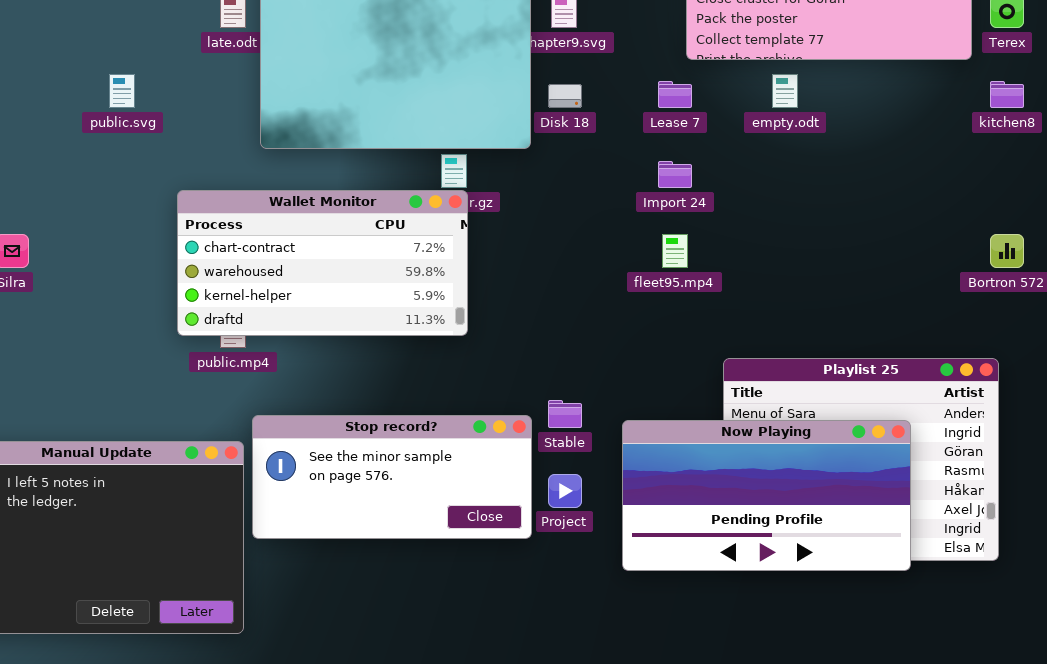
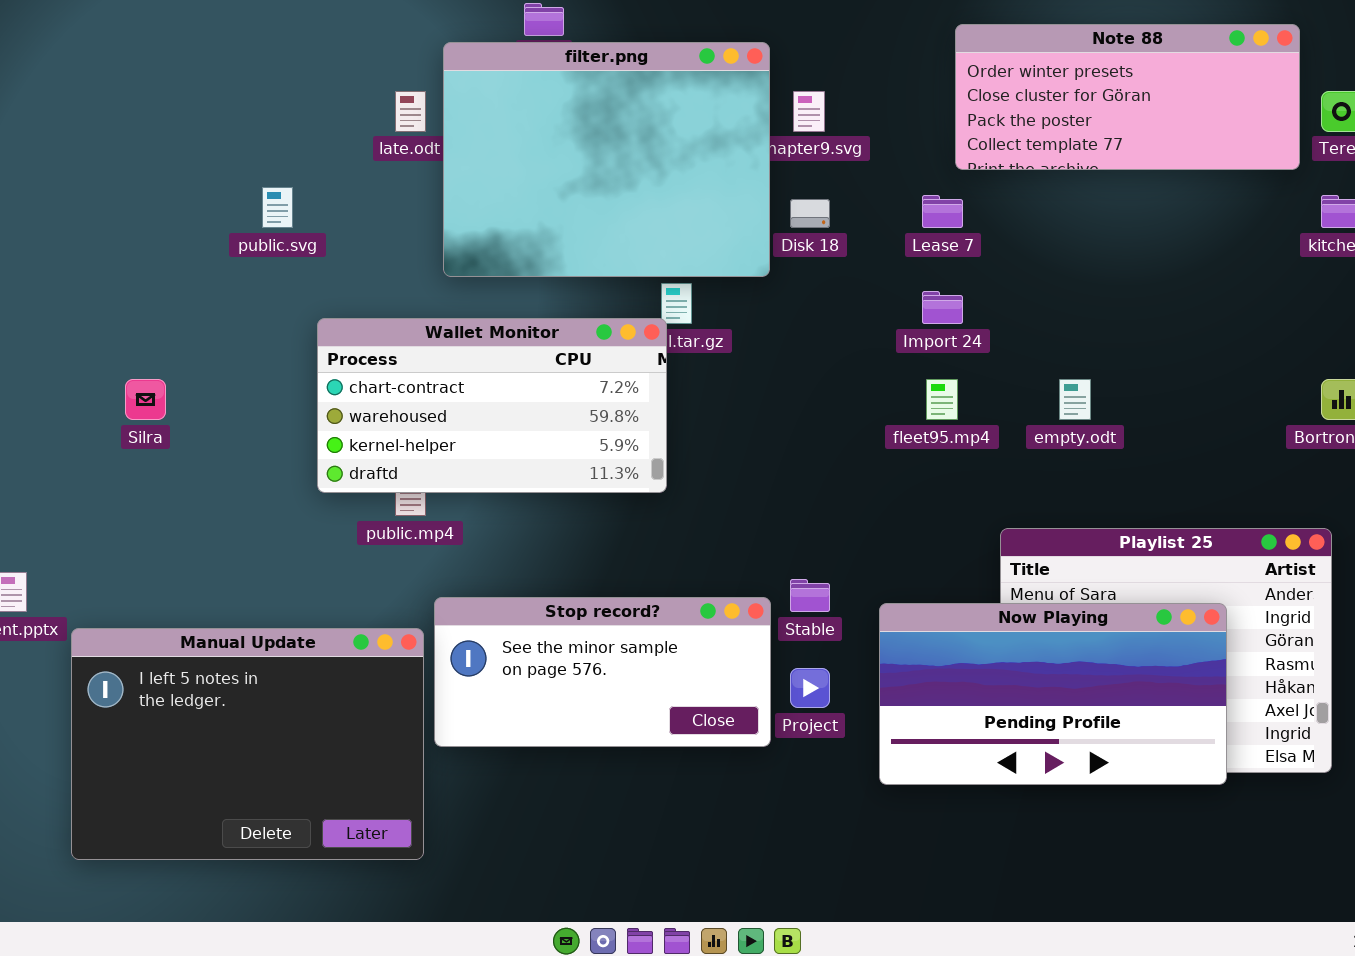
empty.odt: [772,74,798,108] -> [1059,379,1091,420], moved
Wallet Monitor: [177,190,468,336] -> [317,318,667,493], moved

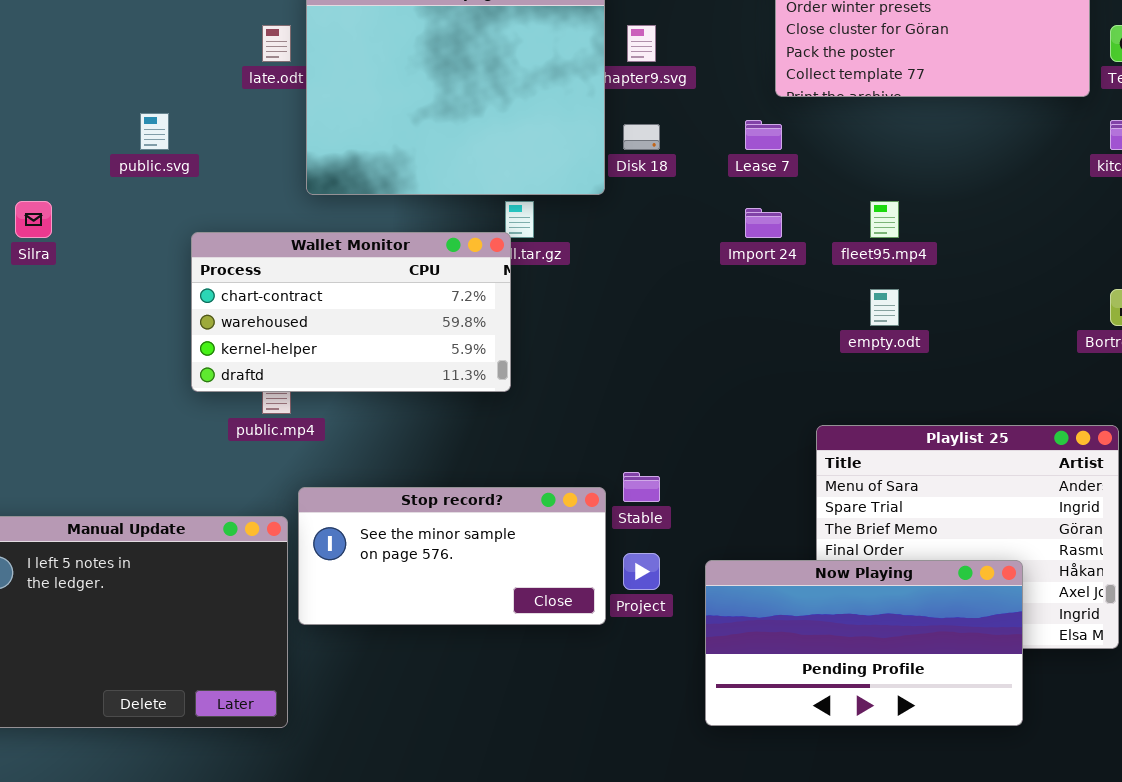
Silra: [125,379,166,420] -> [15,201,52,238], moved
fleet95.mp4: [926,379,958,420] -> [870,201,899,238], moved
Now Playing: [879,603,1227,785] -> [705,560,1023,726], moved

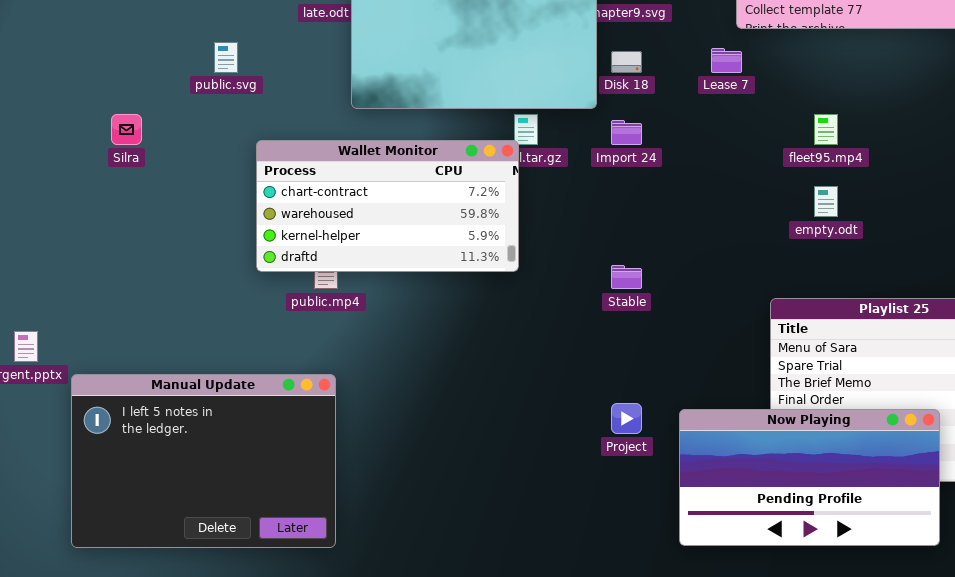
Import 24: [745,208,782,238] -> [611,120,642,145], moved
Stable: [623,472,660,502] -> [611,265,642,289], moved
Stop record?: [298,487,606,625] -> none, closed

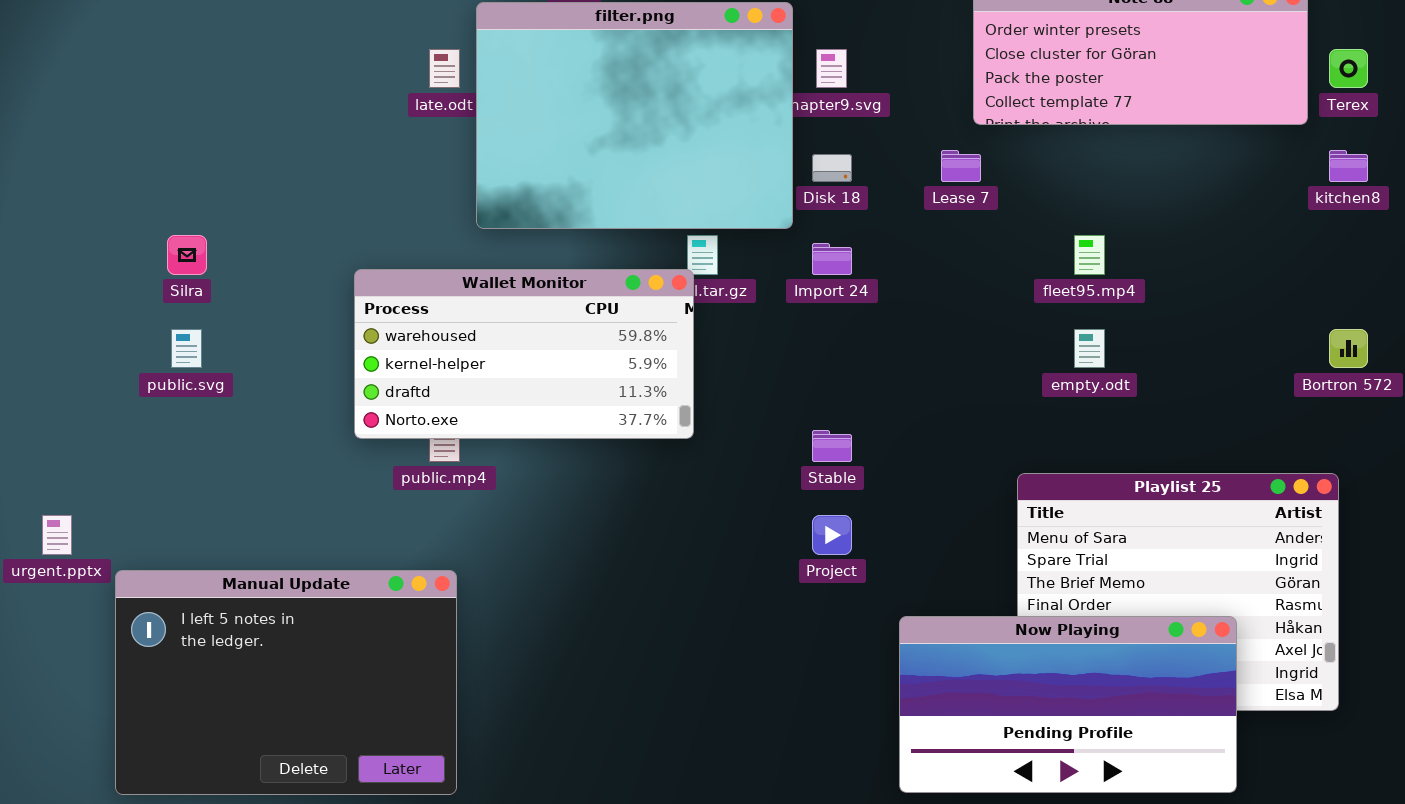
public.svg: [214,42,238,73] -> [171,329,202,368], moved
Wallet Monitor: [256,140,519,272] -> [354,269,694,439], scrolled down 1 row
Project: [611,403,642,434] -> [812,515,852,555], moved

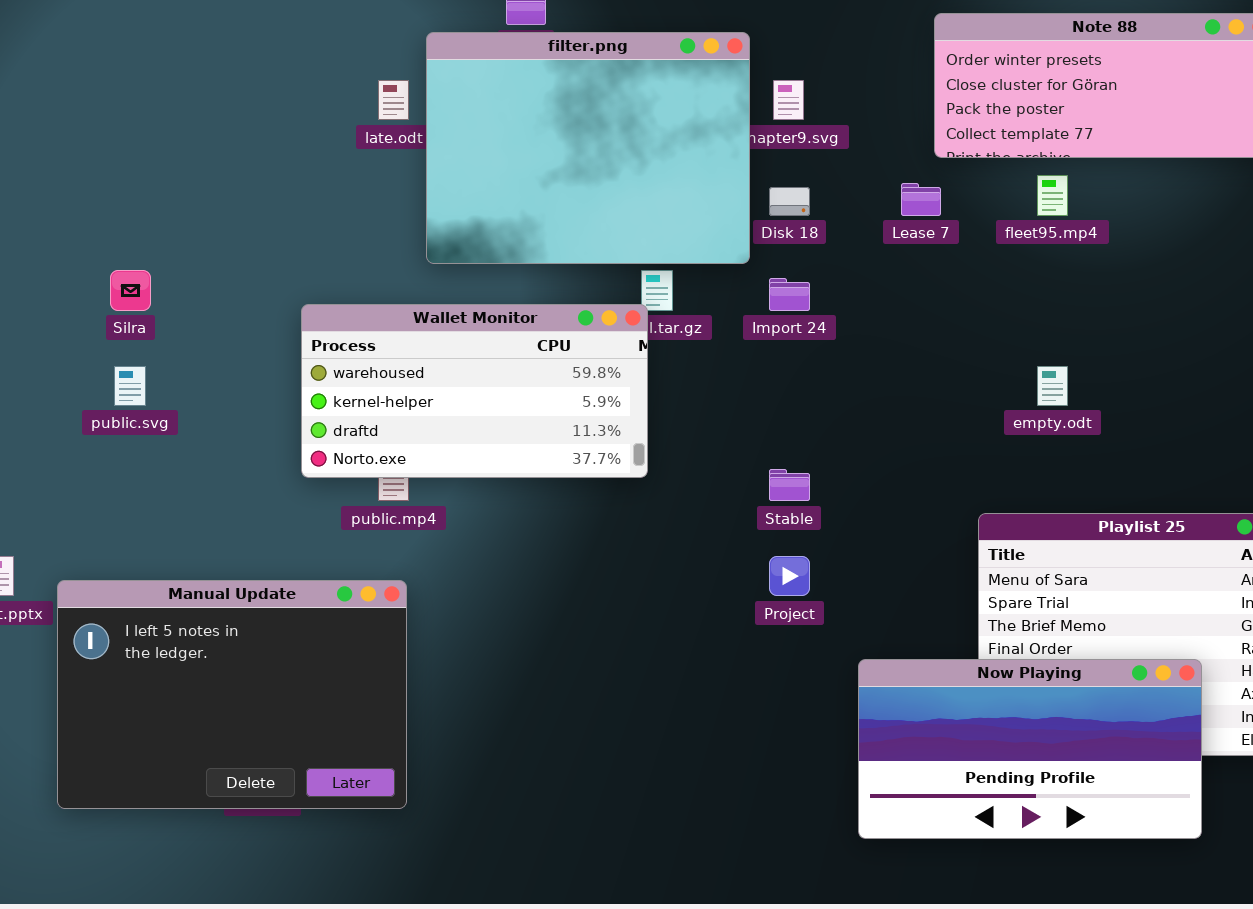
fleet95.mp4: [1074,235,1105,275] -> [1037,175,1068,216], moved
Manual Update: [115,570,457,795] -> [57,580,407,809], moved

